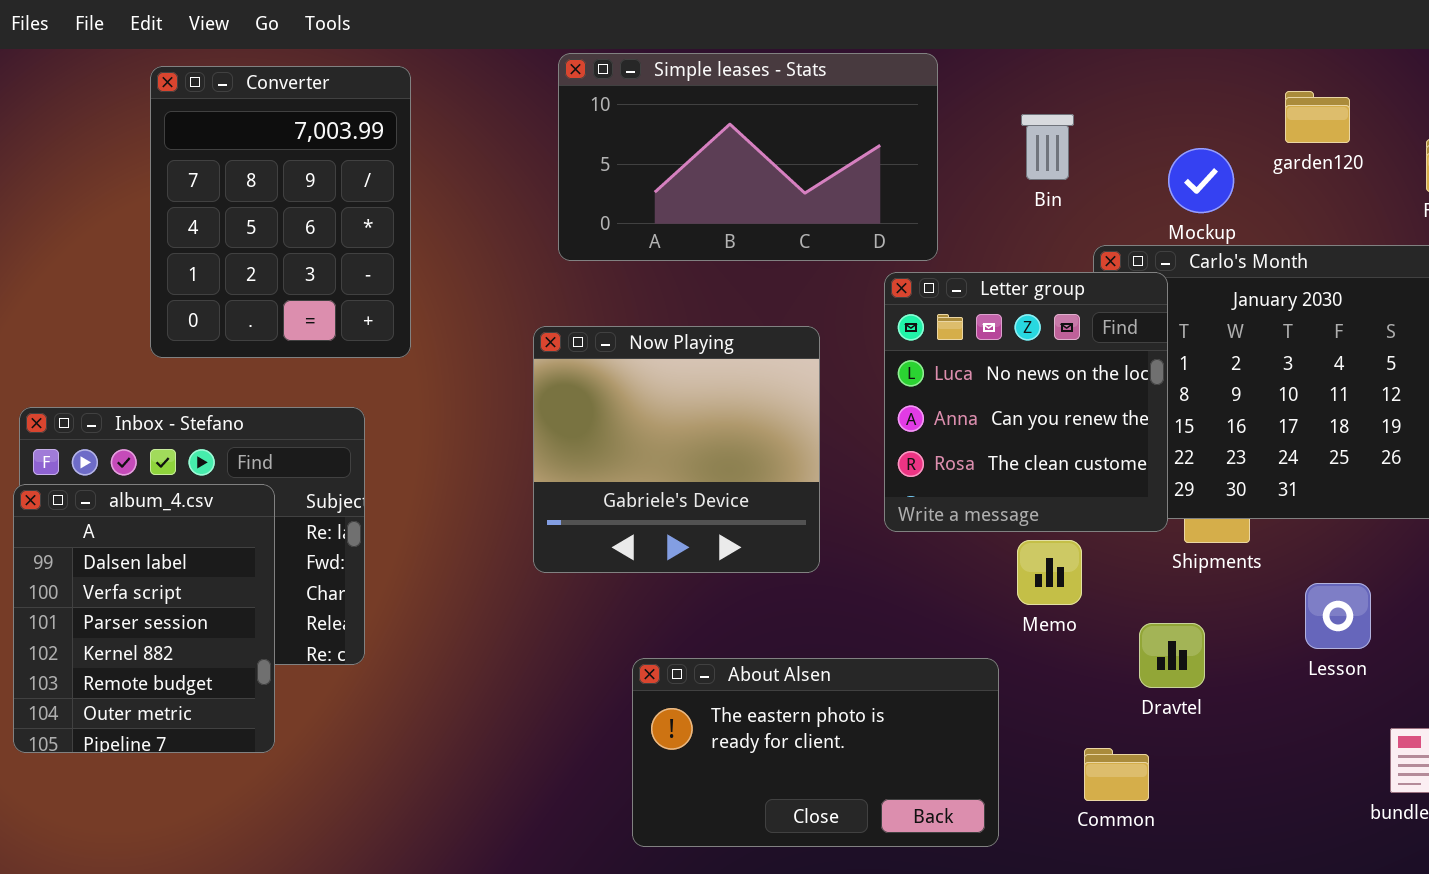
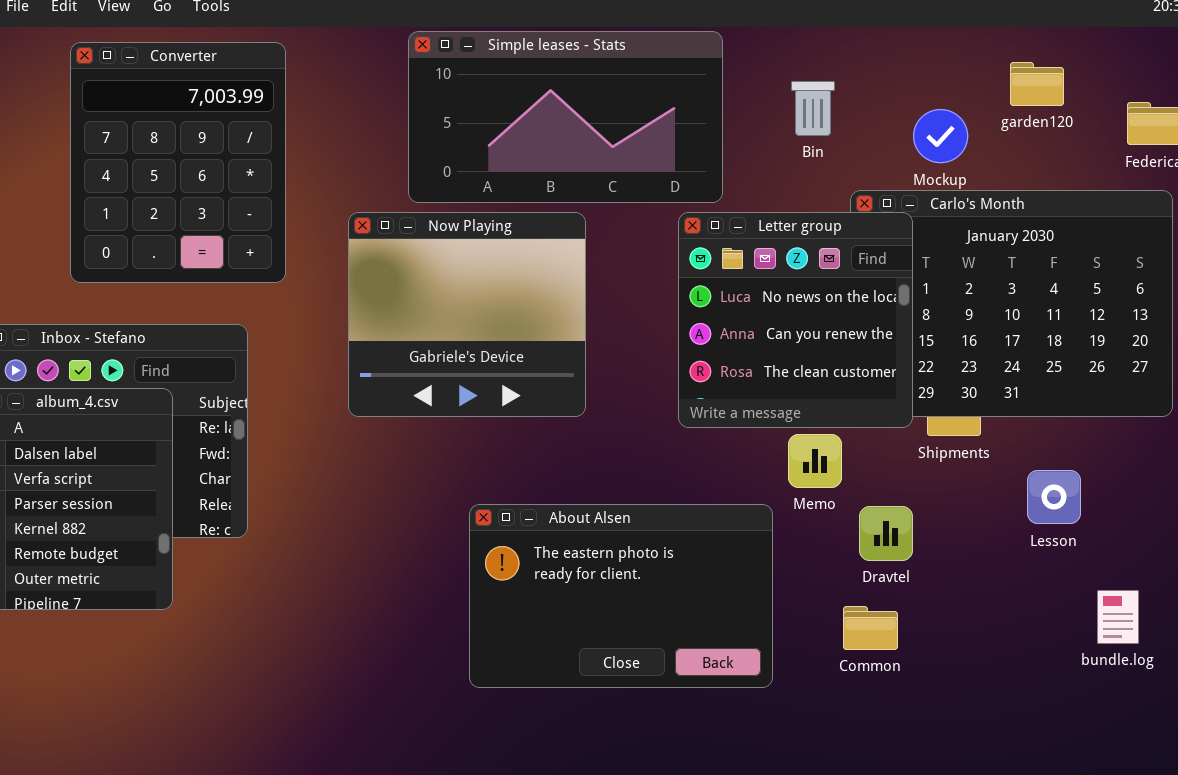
Now Playing: [533,326,820,573] -> [348,212,586,417], moved
Dravtel: [1139,623,1205,688] -> [859,506,913,561], moved
About Alsen: [632,658,999,847] -> [469,504,773,688], resized

